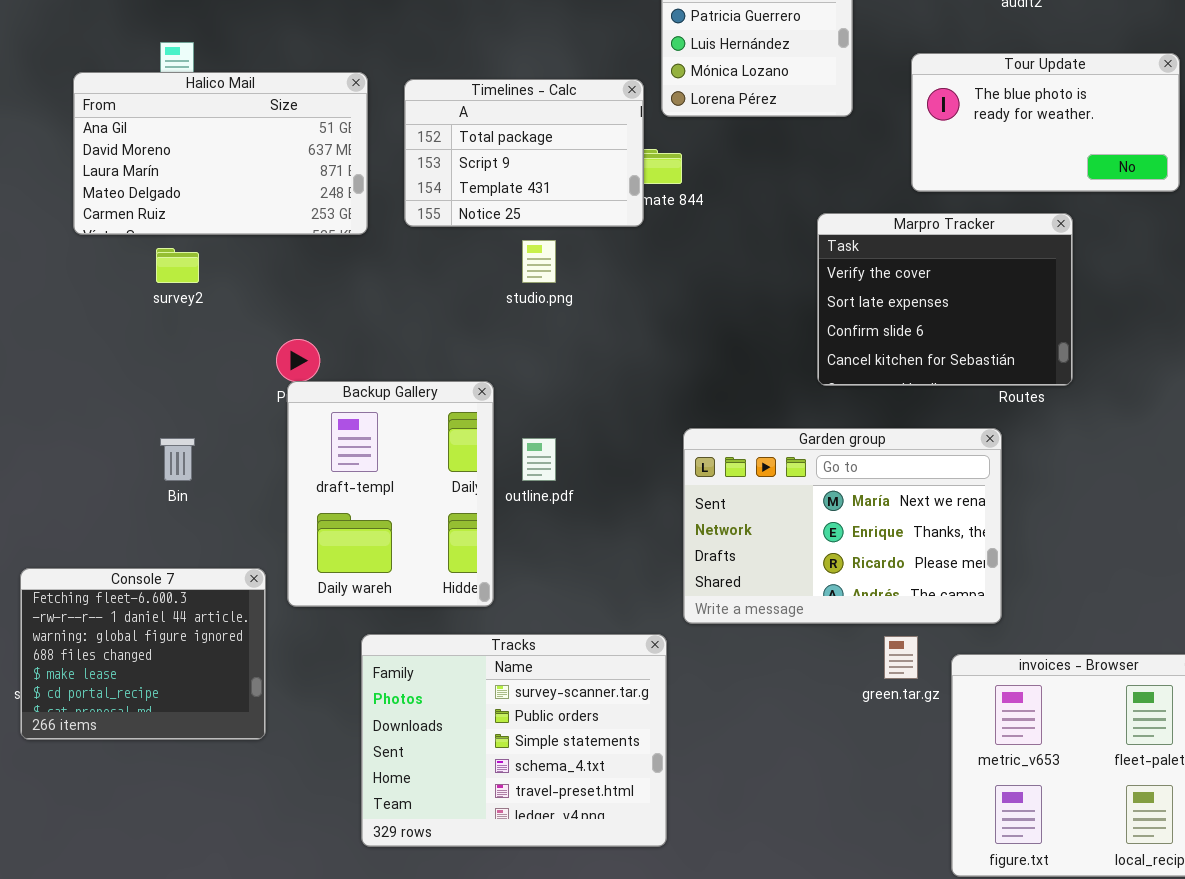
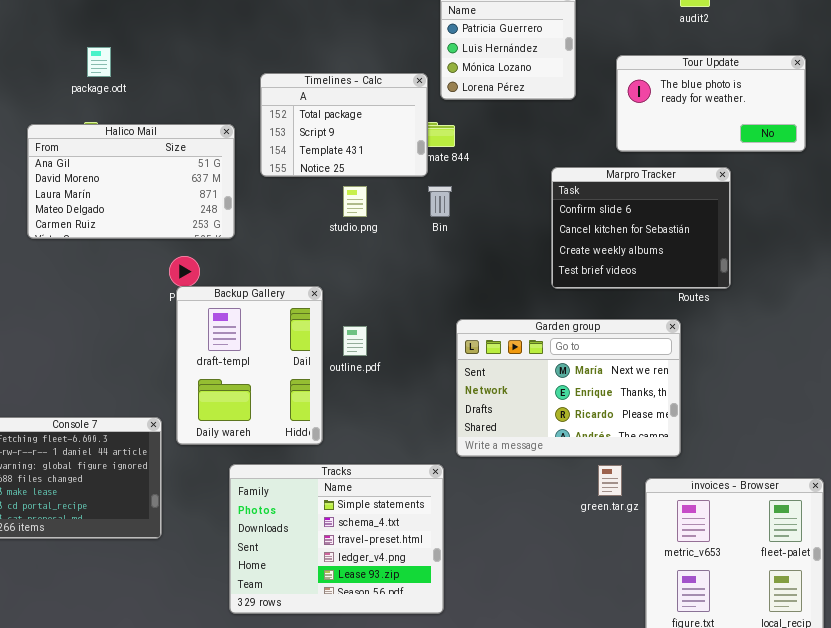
Halico Mail: [73,72,368,235] -> [27,124,235,239], moved
Marpro Tracker: [817,213,1073,386] -> [551,167,731,289], scrolled down 2 rows
Bin: [160,438,195,481] -> [428,186,452,217], moved
Tracks: [361,634,667,847] -> [229,464,444,614], scrolled down 2 rows

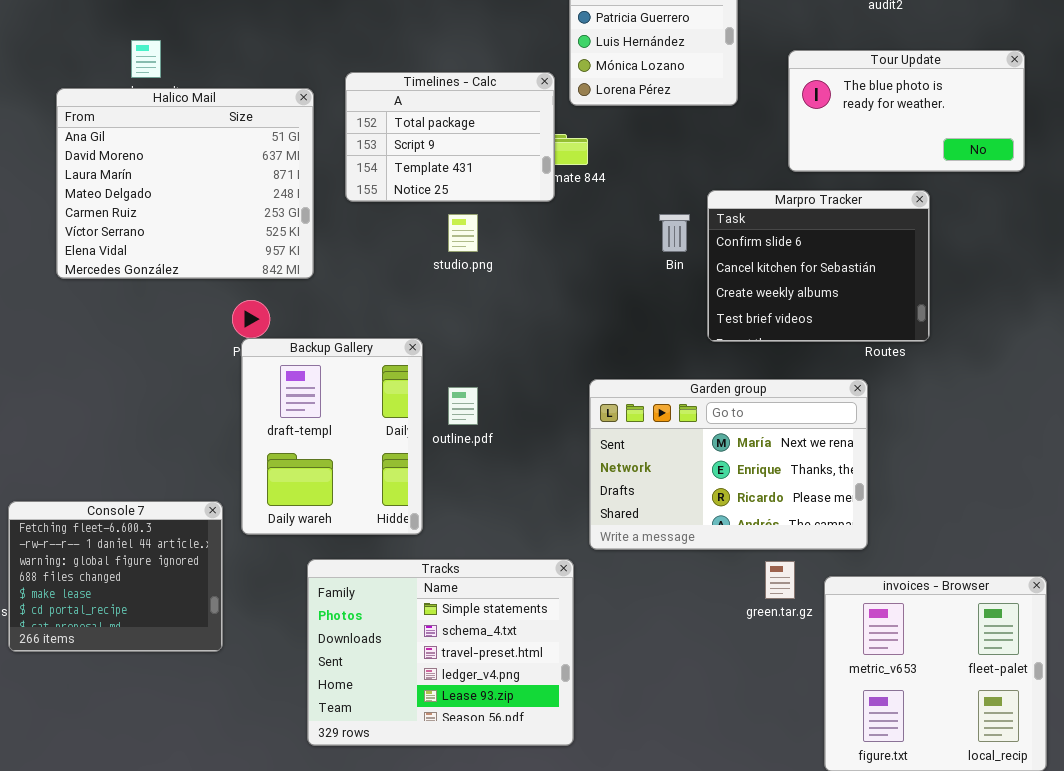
Halico Mail: [27,124,235,239] -> [56,88,314,279], resized
Bin: [428,186,452,217] -> [659,214,690,252], moved

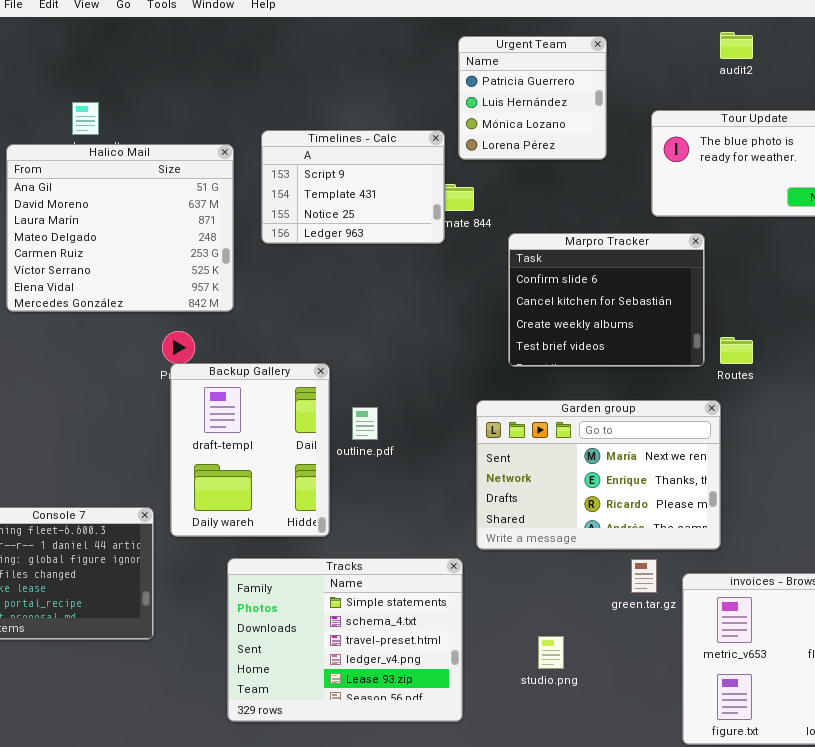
Timelines - Calc: [345,72,555,202] -> [261,130,445,244], scrolled down 1 row
Marpro Tracker: [707,190,930,342] -> [508,233,705,367], moved
studio.png: [448,214,478,252] -> [538,636,564,669], moved

